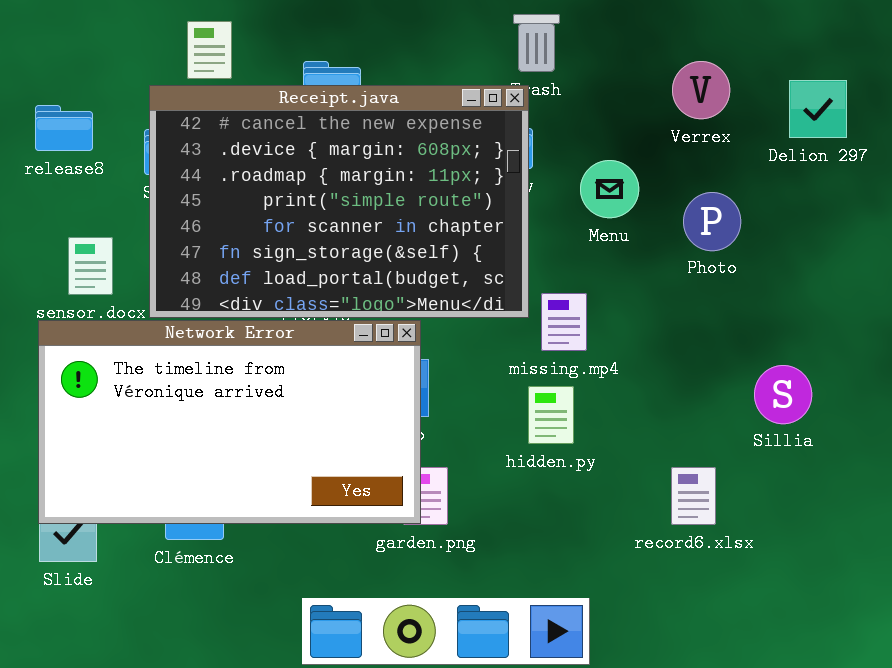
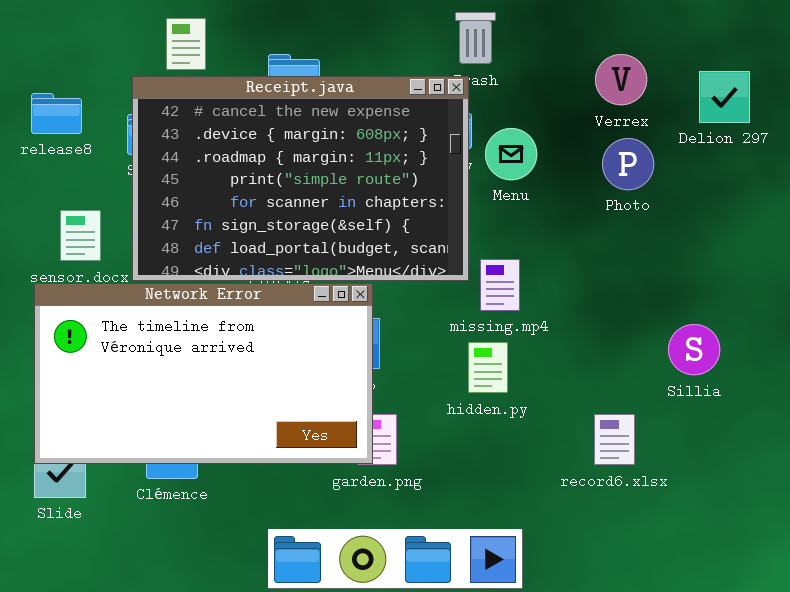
Menu: [580,160,639,218] -> [485,128,537,180], moved
Photo: [683,192,741,251] -> [602,138,654,190], moved

